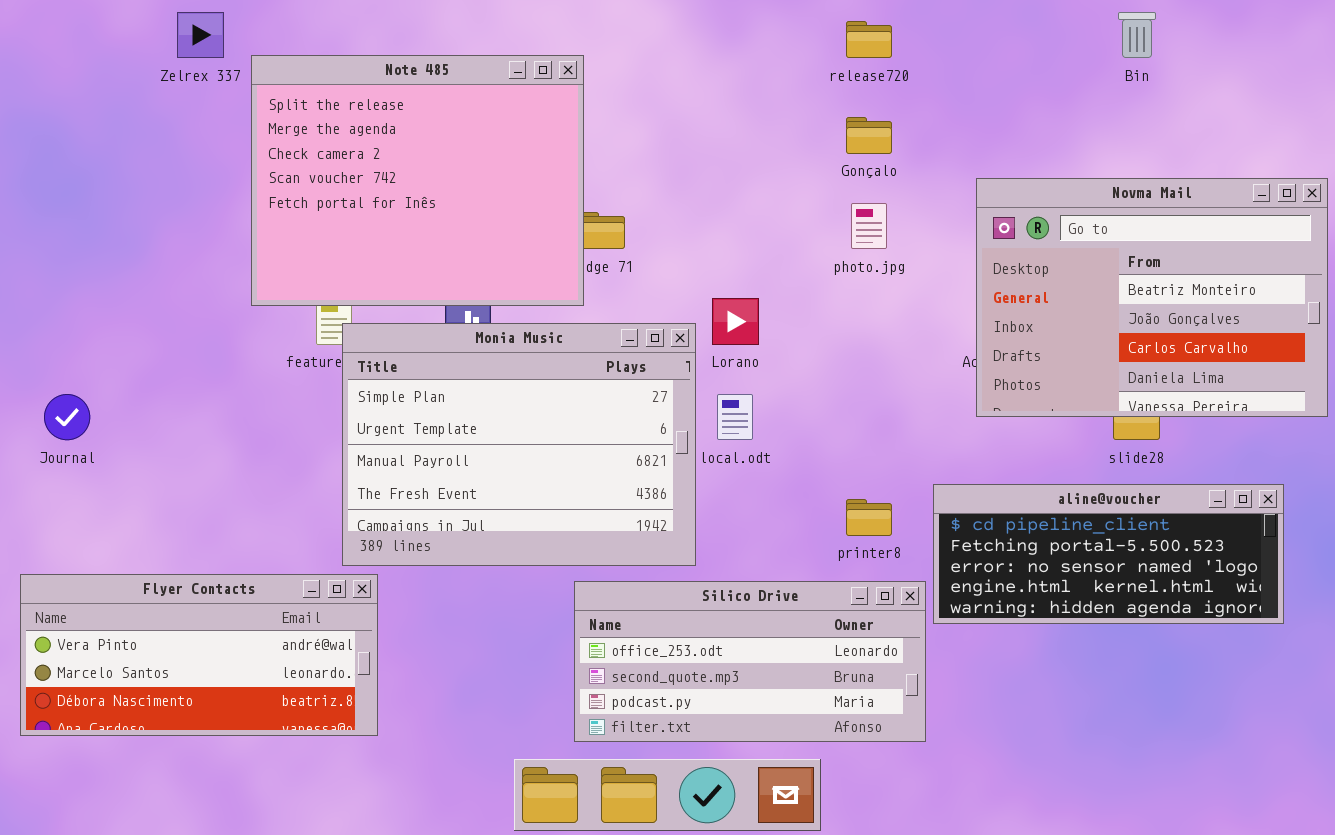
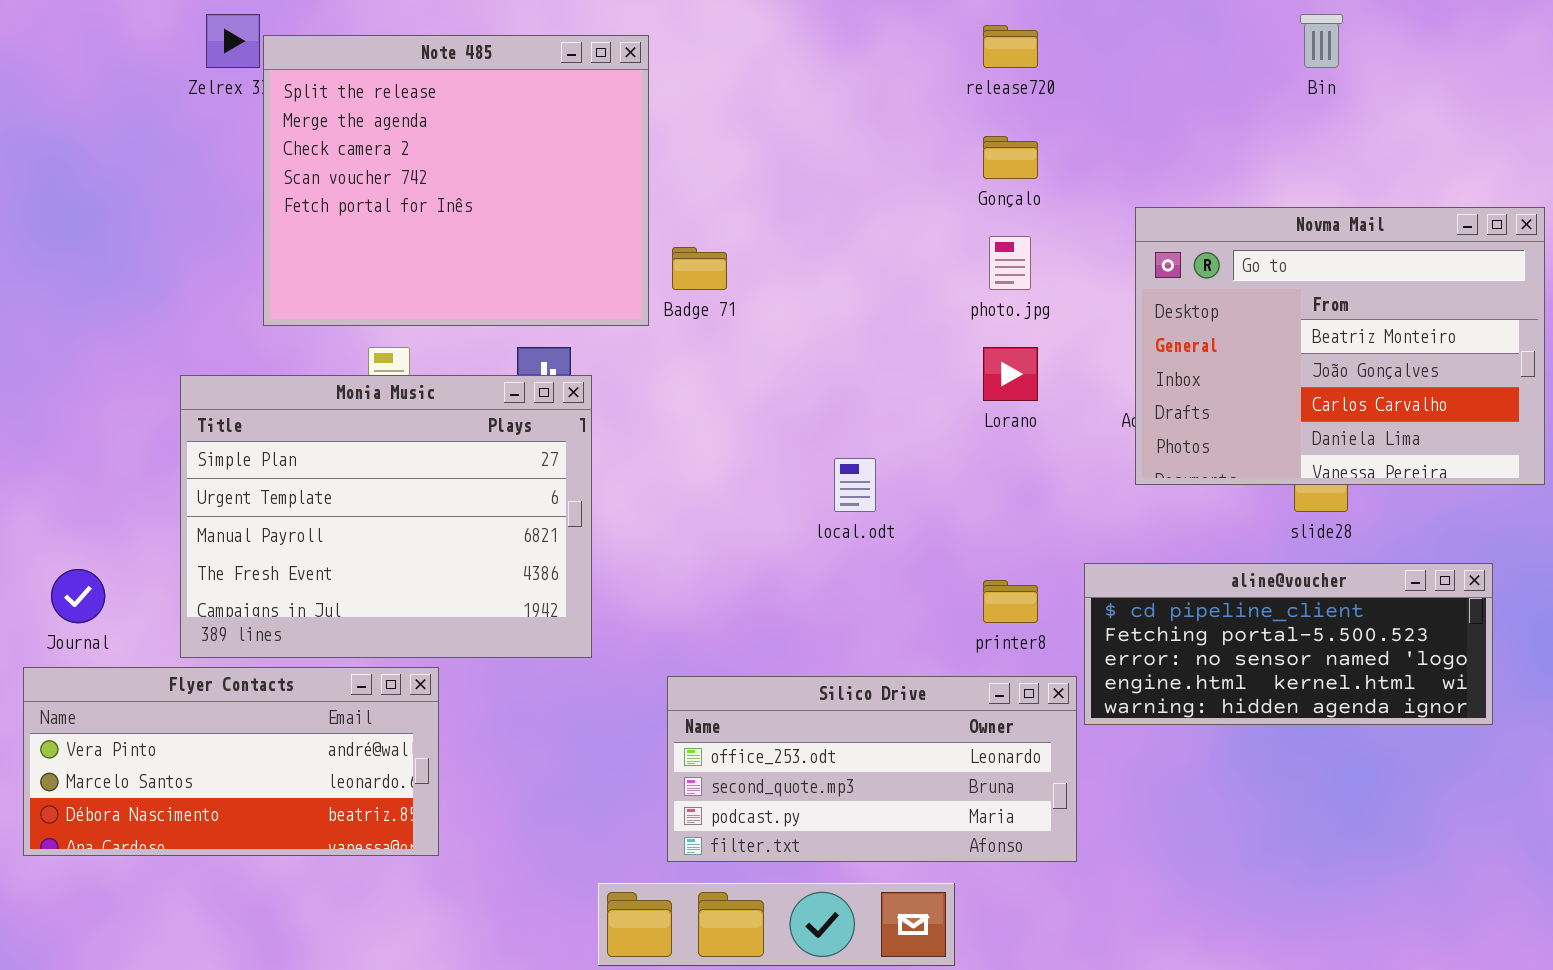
Note 485: [251,55,584,306] -> [263,35,649,326], moved
Lorano: [712,298,759,345] -> [983,347,1038,401], moved
Monia Music: [342,323,696,566] -> [180,375,592,658], moved
Journal: [44,394,90,440] -> [51,569,105,623], moved

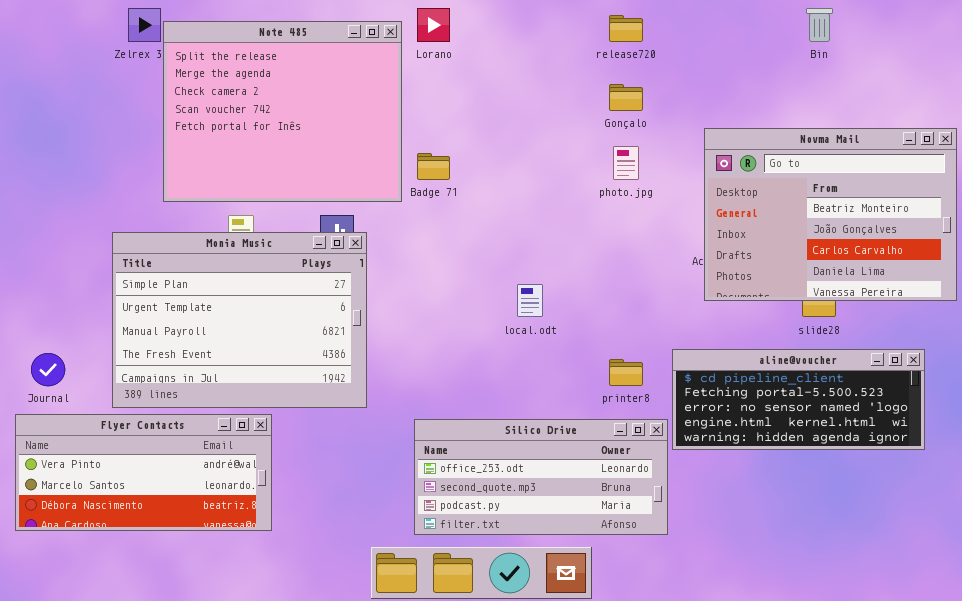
Lorano: [983,347,1038,401] -> [417,8,450,42], moved

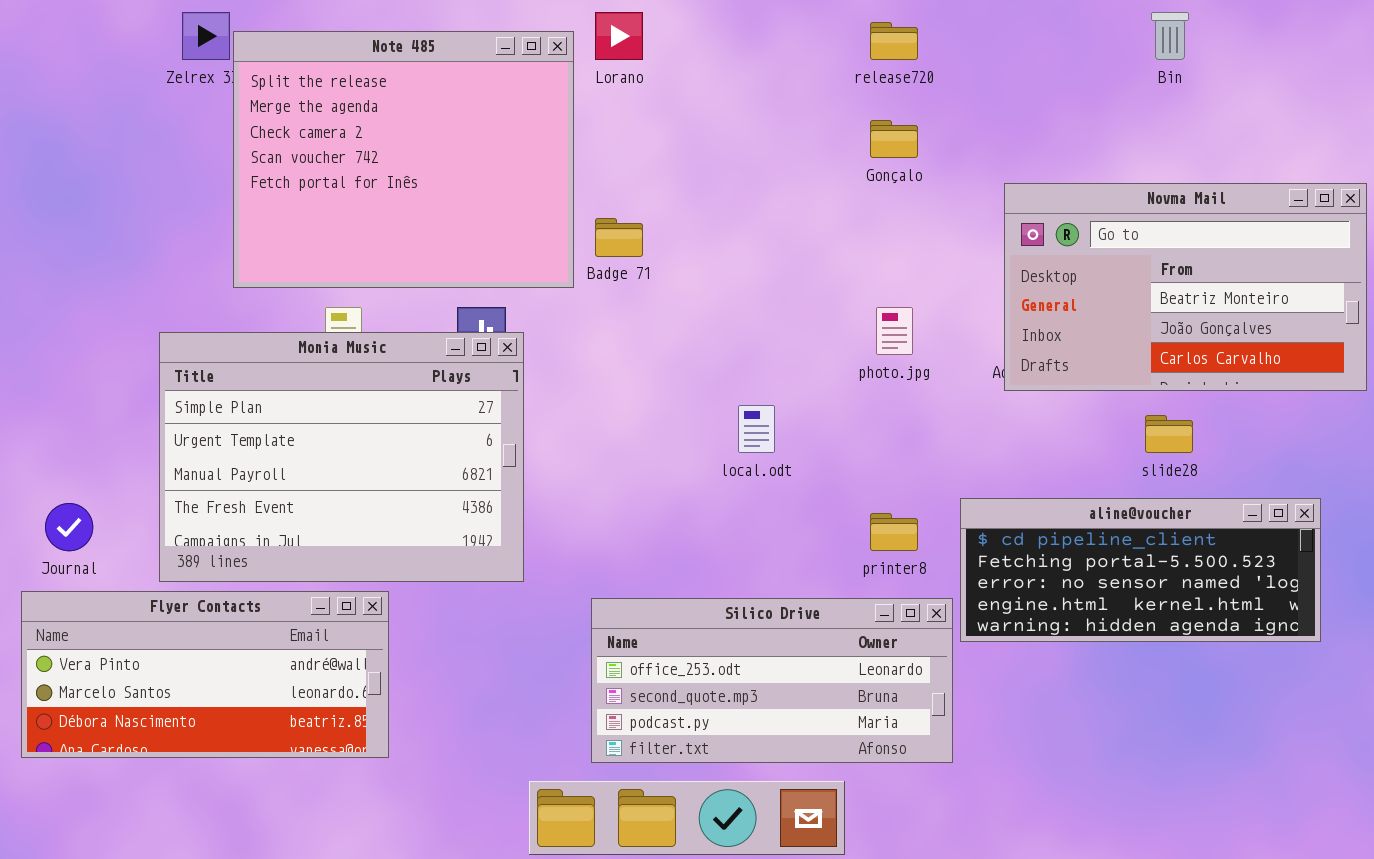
Novma Mail: [704,128,957,301] -> [1004,183,1367,391], resized
photo.jpg: [613,146,639,180] -> [876,307,913,355], moved

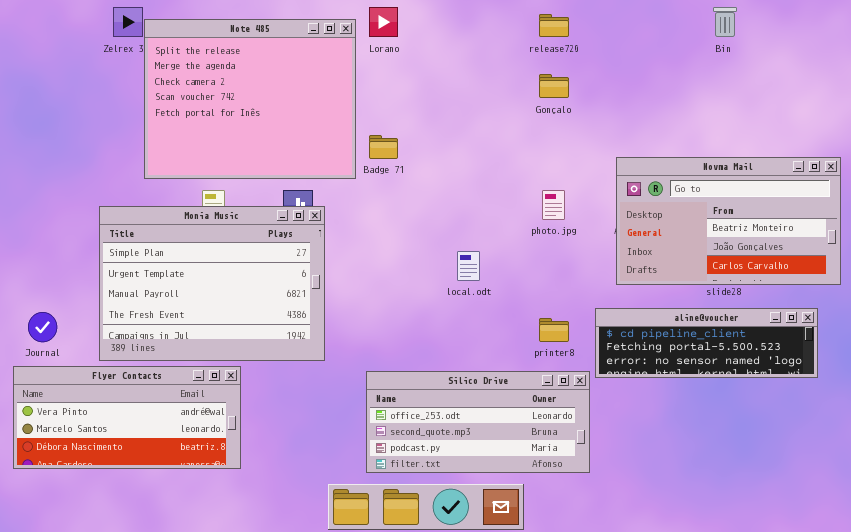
Novma Mail: [1004,183,1367,391] -> [616,157,841,285], moved
aline@voucher: [960,498,1321,642] -> [595,308,818,378], resized

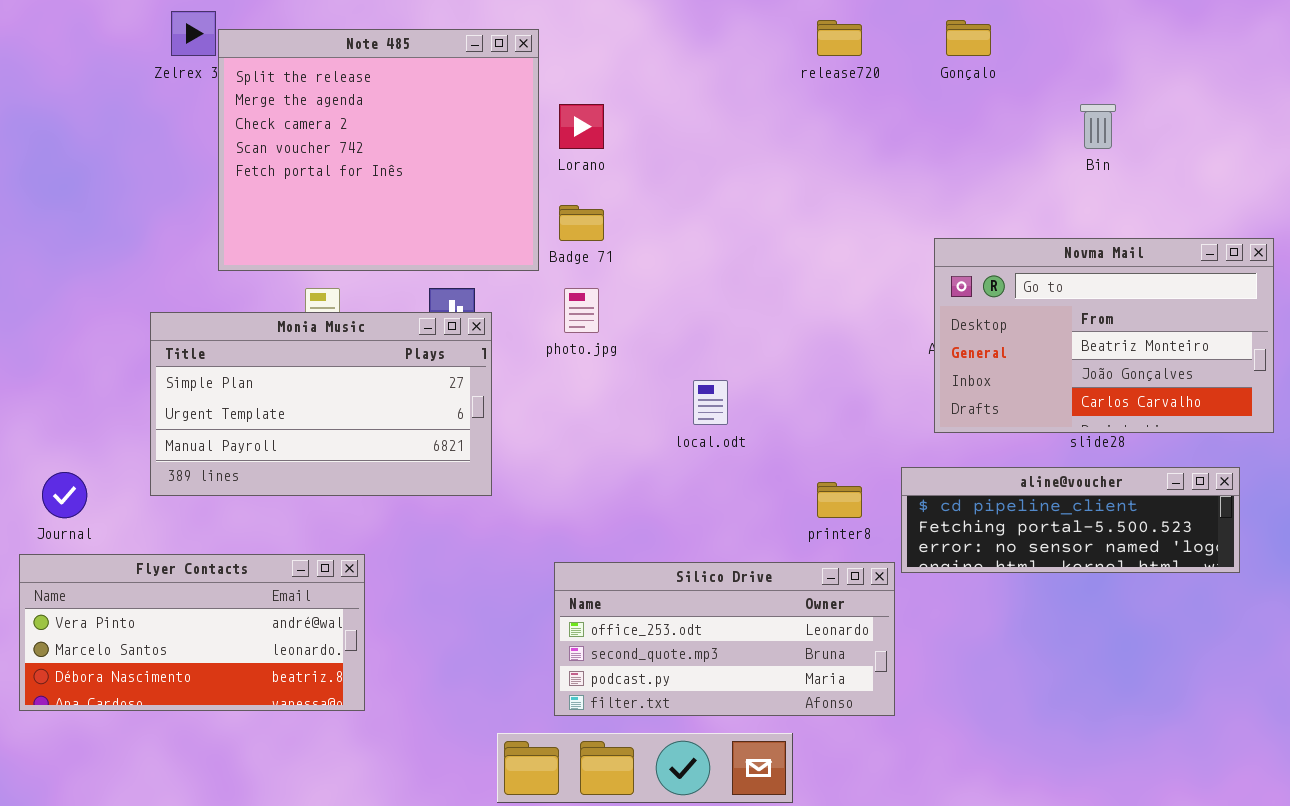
Lorano: [369,7,398,37] -> [559,104,604,149], moved
Bin: [713,7,737,37] -> [1080,104,1116,149], moved
Gonçalo: [539,74,569,98] -> [946,20,991,56], moved
photo.jpg: [542,190,565,220] -> [564,288,599,333], moved
Monia Music: [99,206,325,361] -> [150,312,492,496], resized

